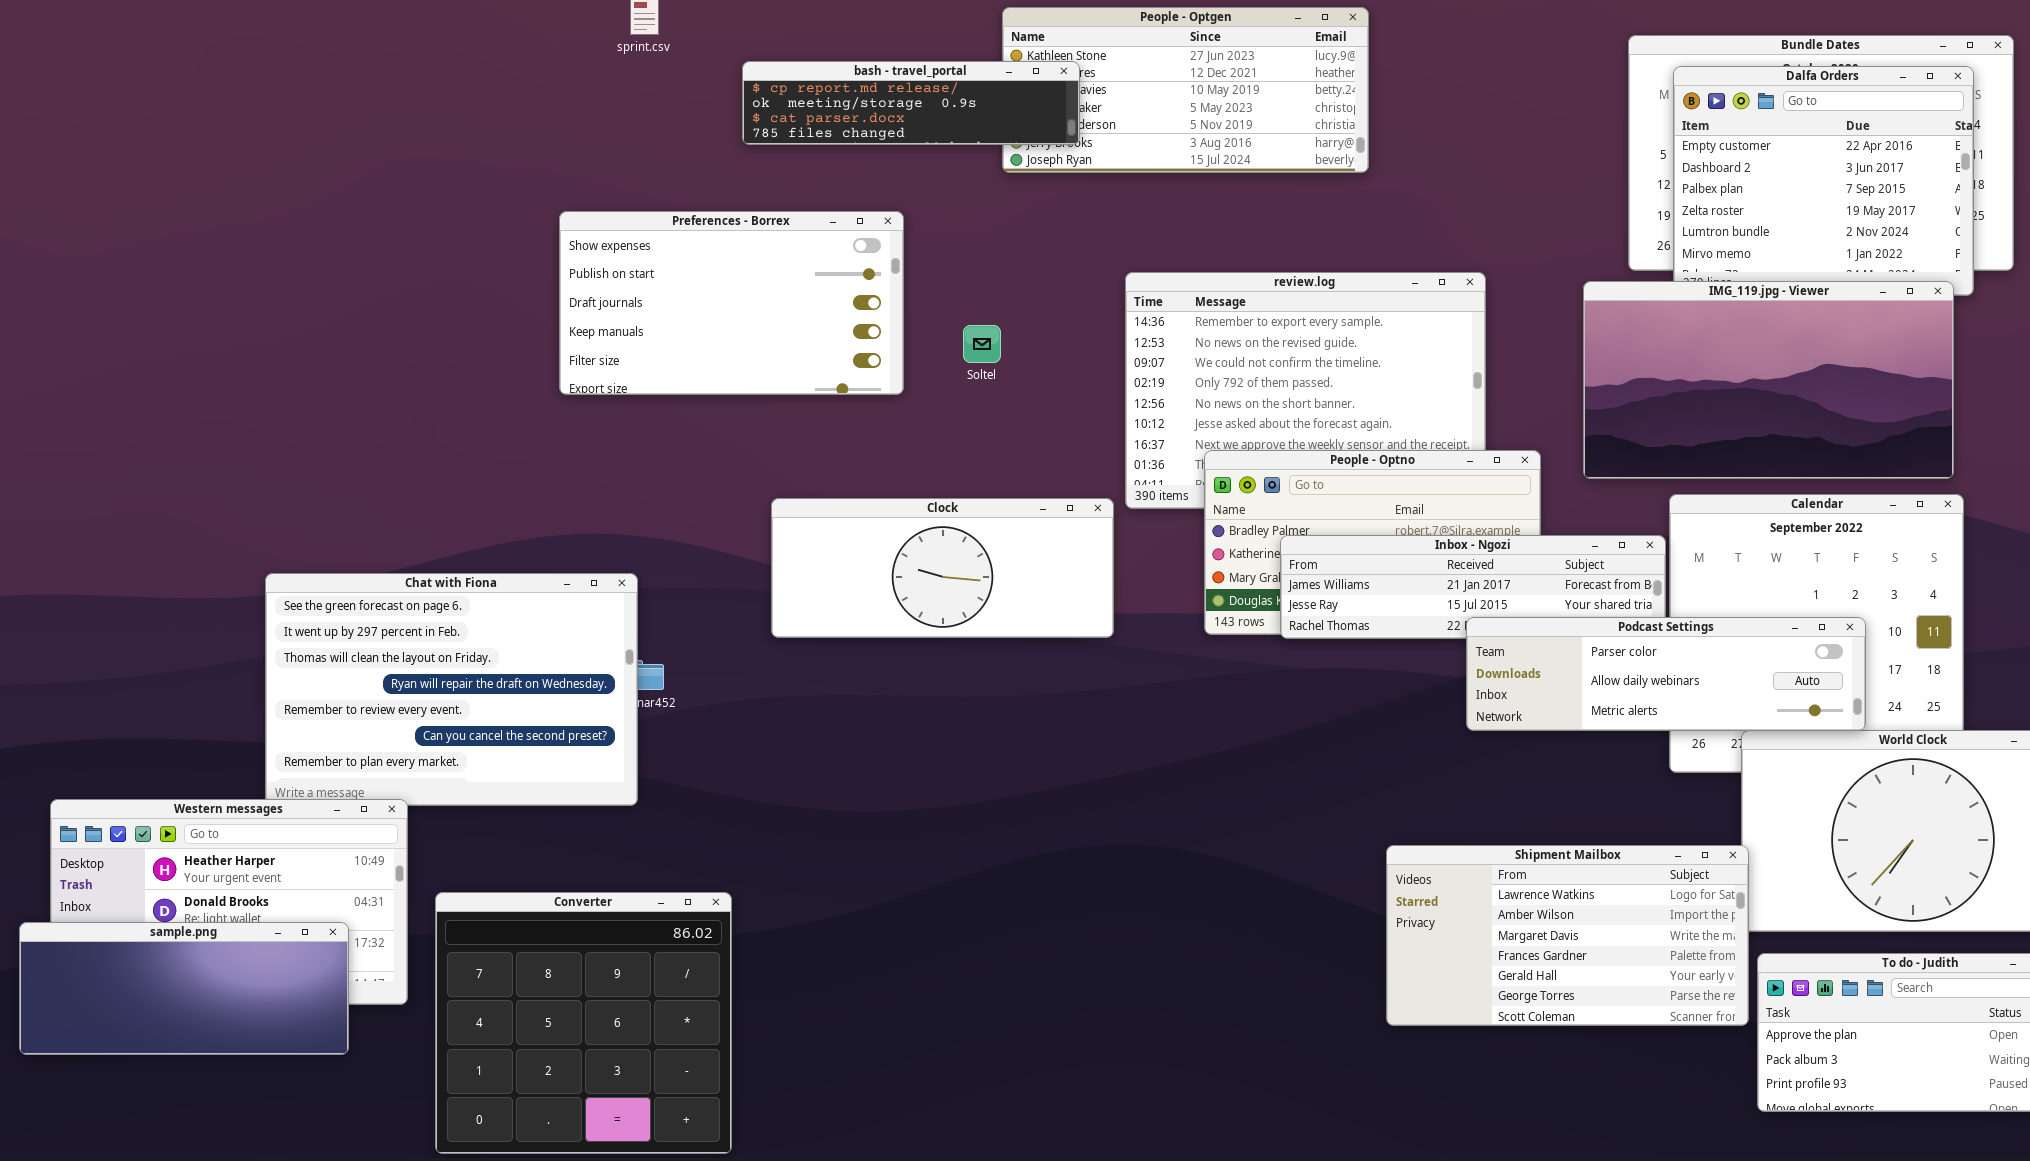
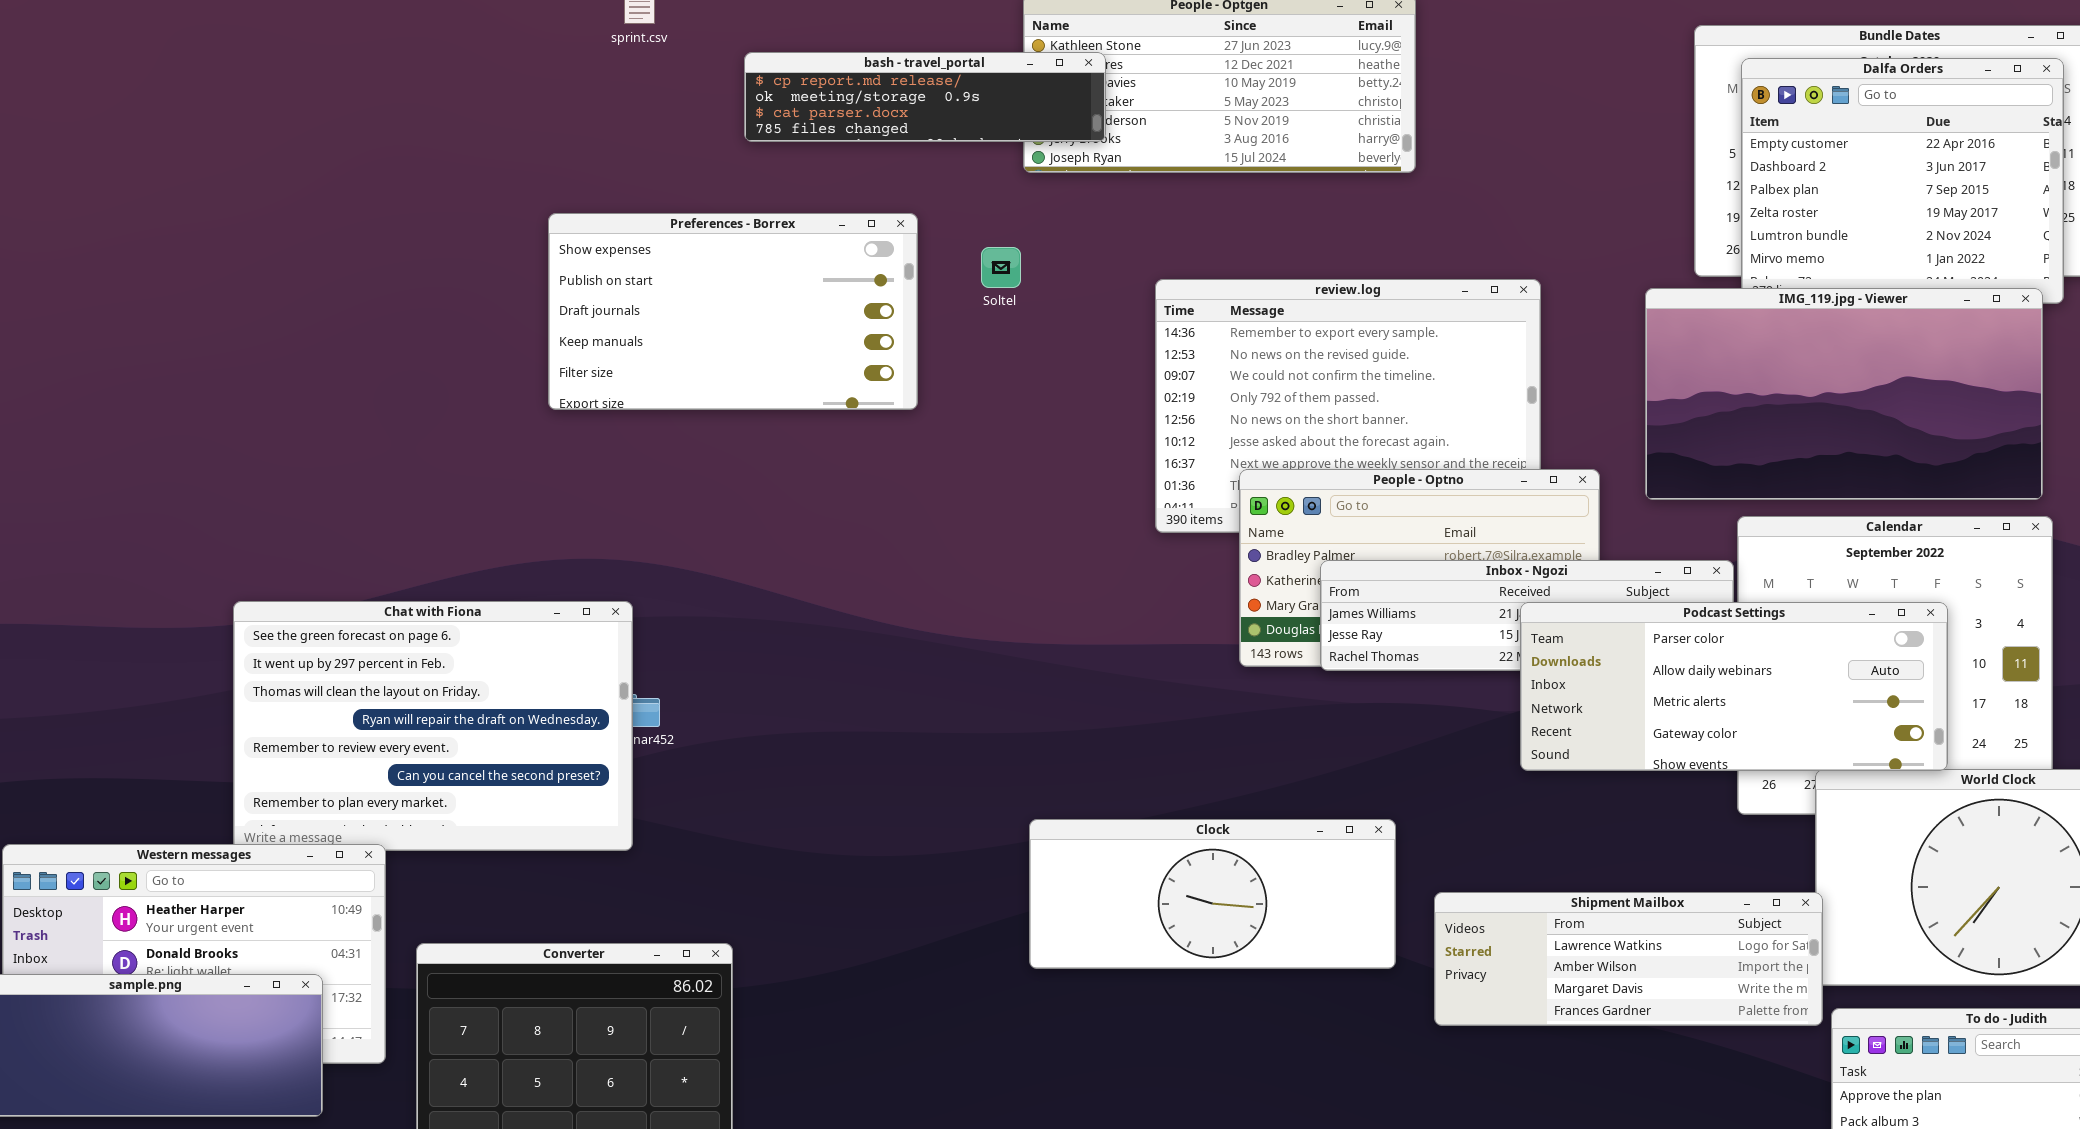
Soltel: [963,325,1001,363] -> [981,247,1021,288], moved
Clock: [771,498,1114,638] -> [1029,819,1396,969], moved
Podcast Settings: [1466,617,1866,731] -> [1520,602,1948,771], resized
Shipment Mailbox: [1386,845,1749,1026] -> [1434,892,1823,1026], resized

